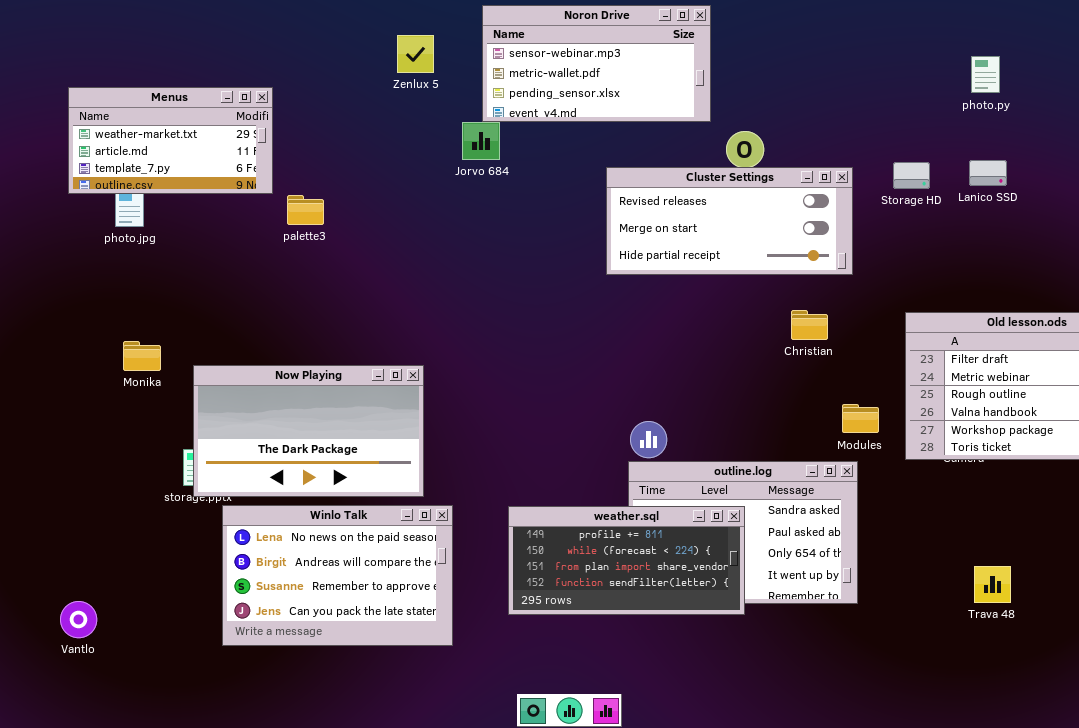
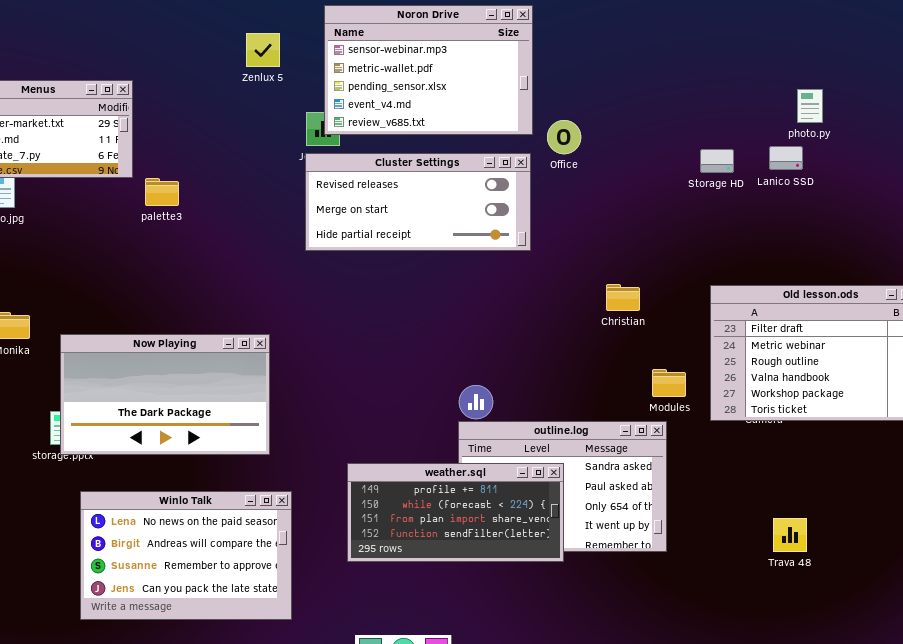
Noron Drive: [482,5,711,122] -> [324,5,533,135], resized
photo.py: [971,56,1000,93] -> [797,89,823,123], moved
Cluster Settings: [606,167,853,275] -> [305,153,531,251], moved
Winlo Talk: [222,505,453,646] -> [80,491,292,620], moved

